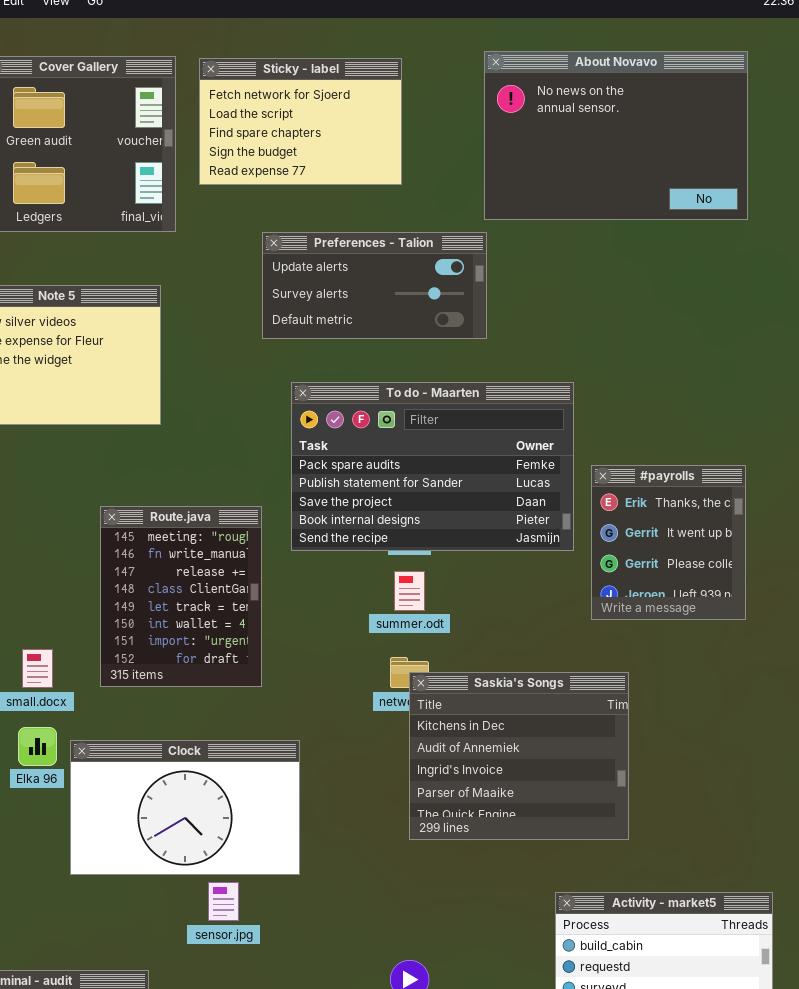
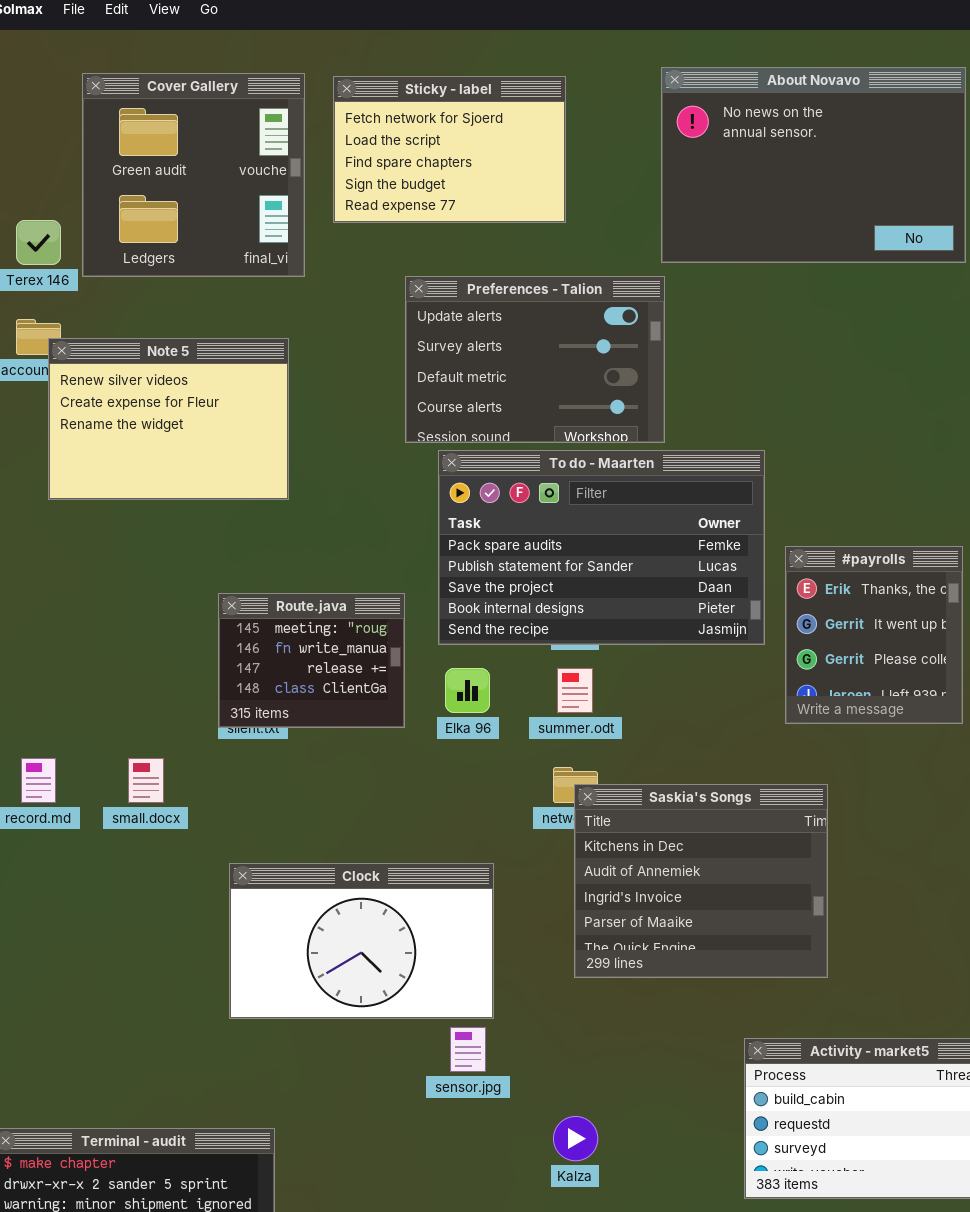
Preferences - Talion: [262,232,487,339] -> [405,276,665,443], resized
Route.java: [100,506,262,687] -> [218,593,405,728], resized
Elka 96: [18,727,57,766] -> [445,668,490,713], moved
Clock: [70,740,300,875] -> [229,863,494,1019], moved
sensor.jpg: [208,882,239,921] -> [450,1027,486,1072], moved

